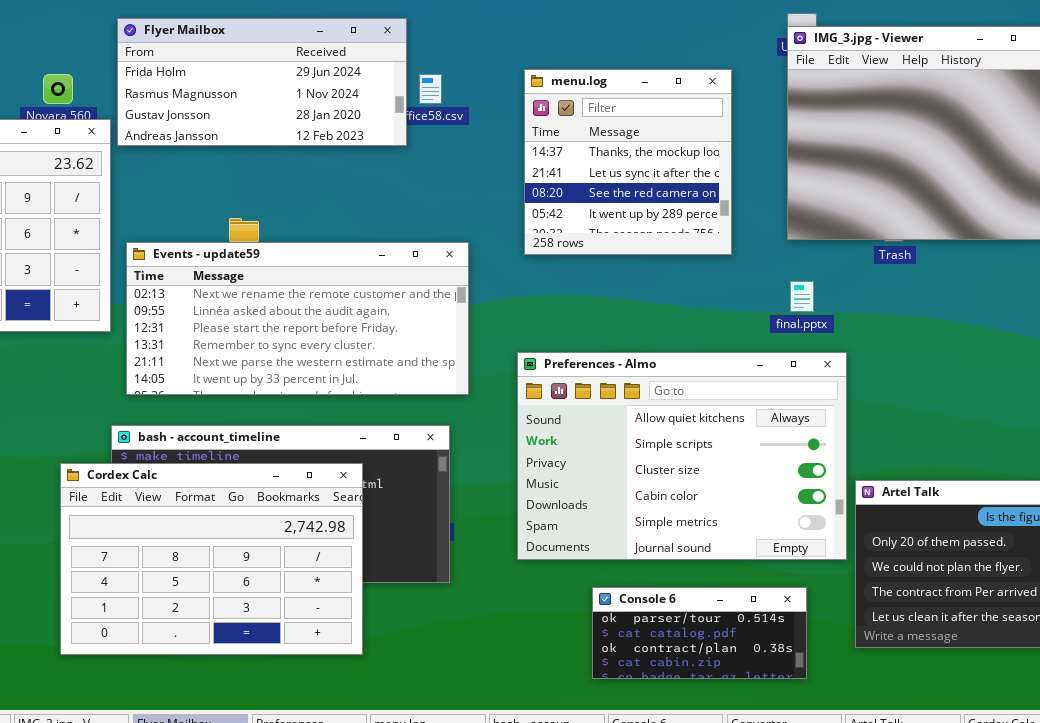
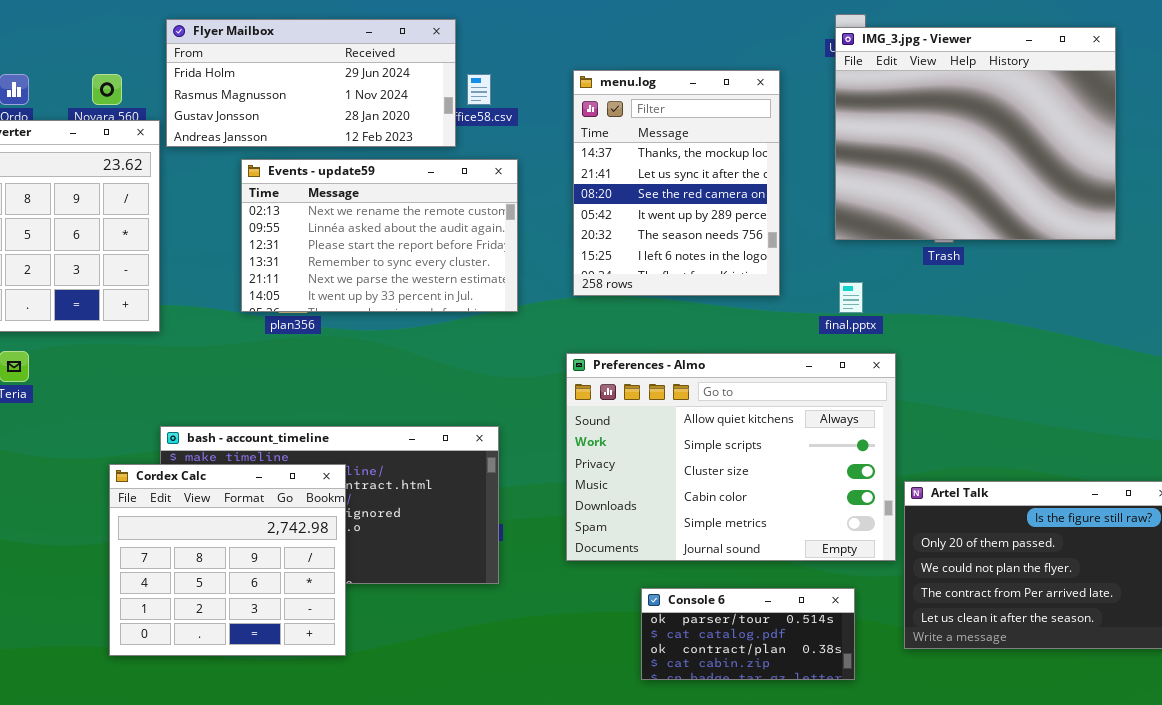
menu.log: [524,69,732,255] -> [573,70,780,296], resized
Events - update59: [126,242,469,395] -> [241,159,518,312], moved, resized
Cordex Calc: [60,463,363,655] -> [109,464,346,656], resized

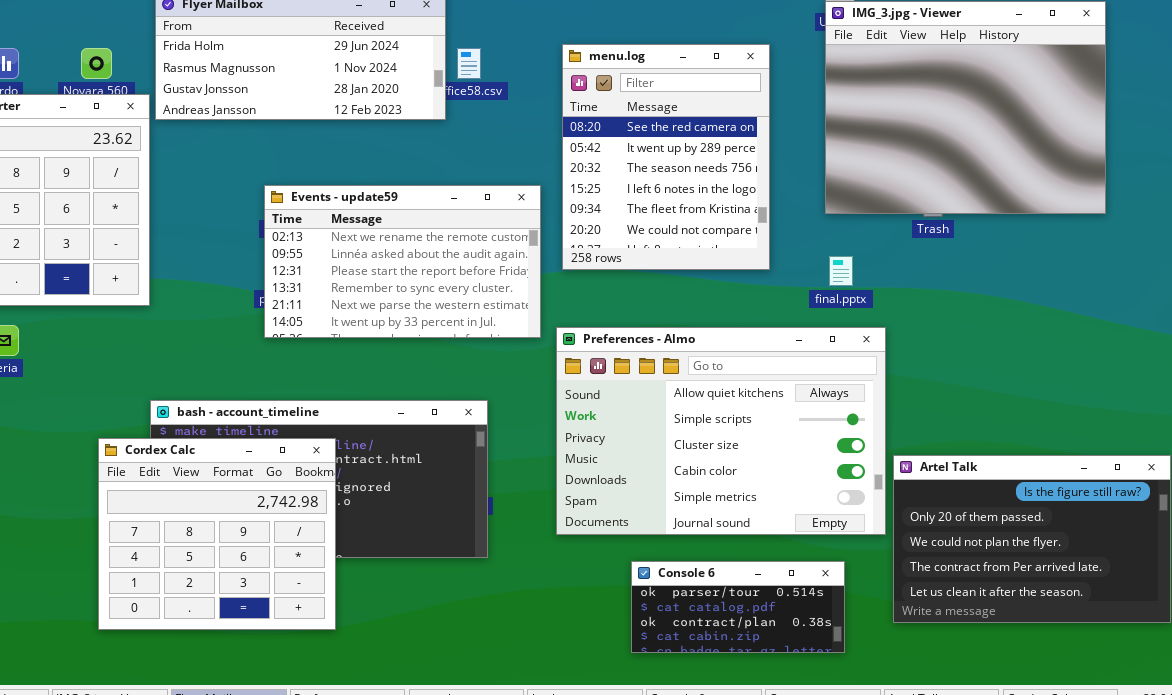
menu.log: [573,70,780,296] -> [562,44,770,270], scrolled down 2 rows
Events - update59: [241,159,518,312] -> [264,185,541,338], moved

